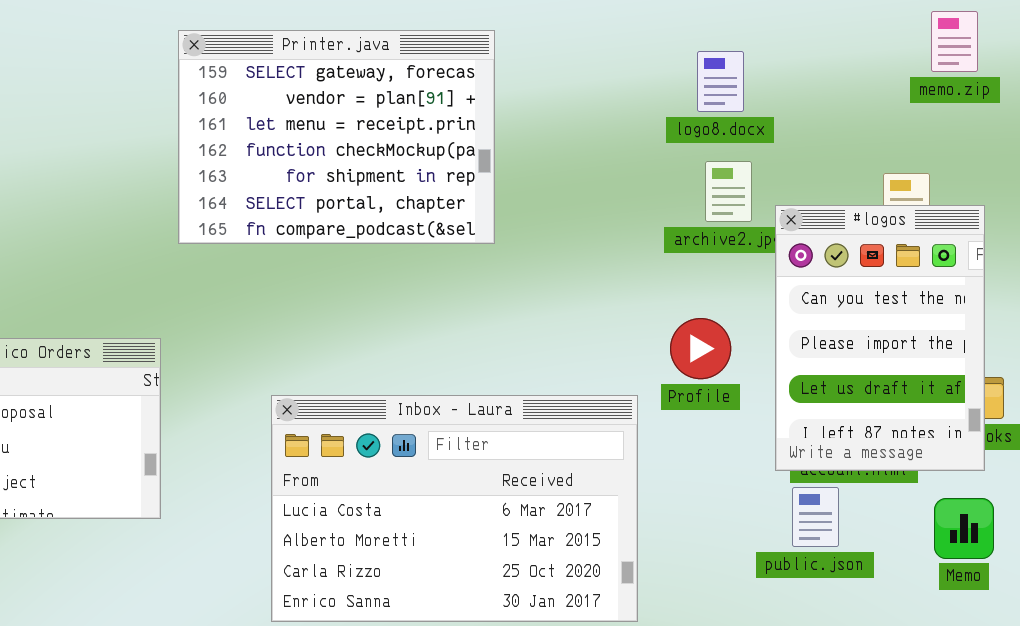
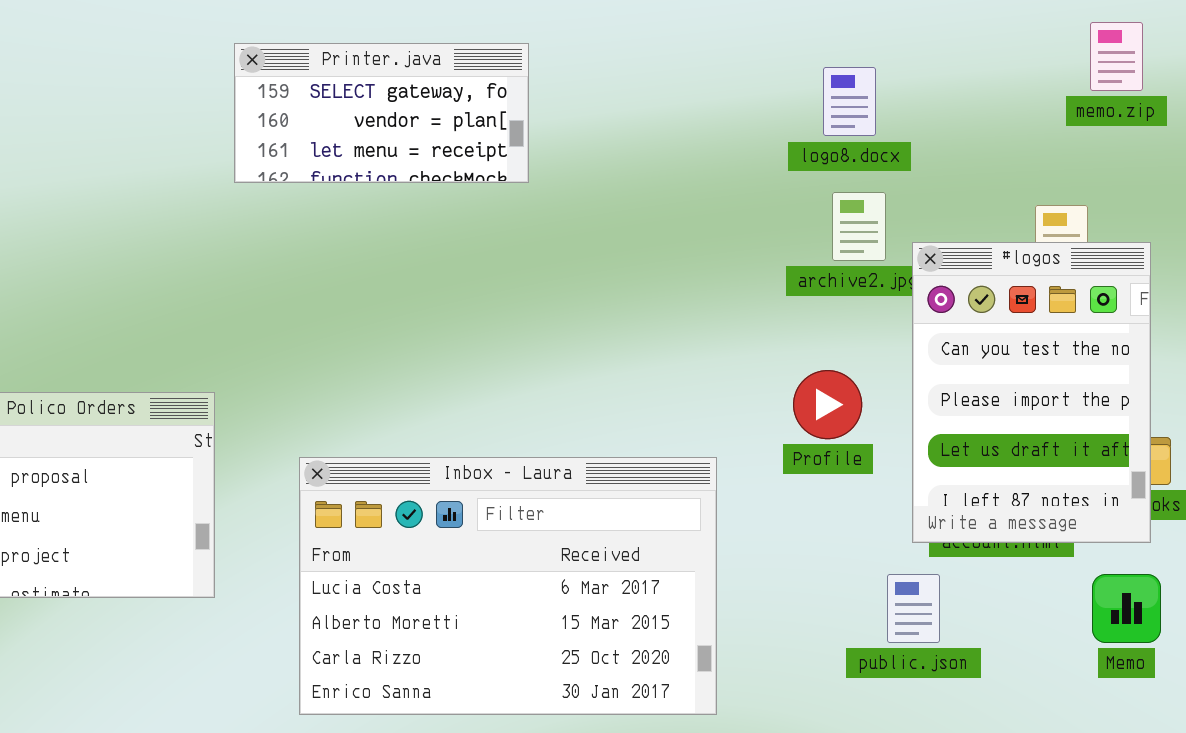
Printer.java: [178,30,495,244] -> [234,43,529,183], resized
Inbox - Laura: [271,395,638,622] -> [299,457,717,715], moved
public.json: [792,487,839,547] -> [887,574,940,643], moved

